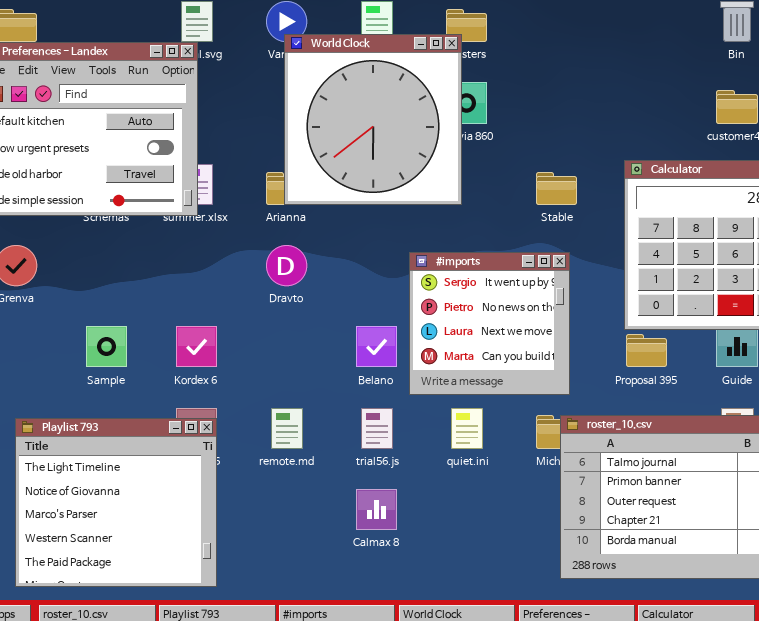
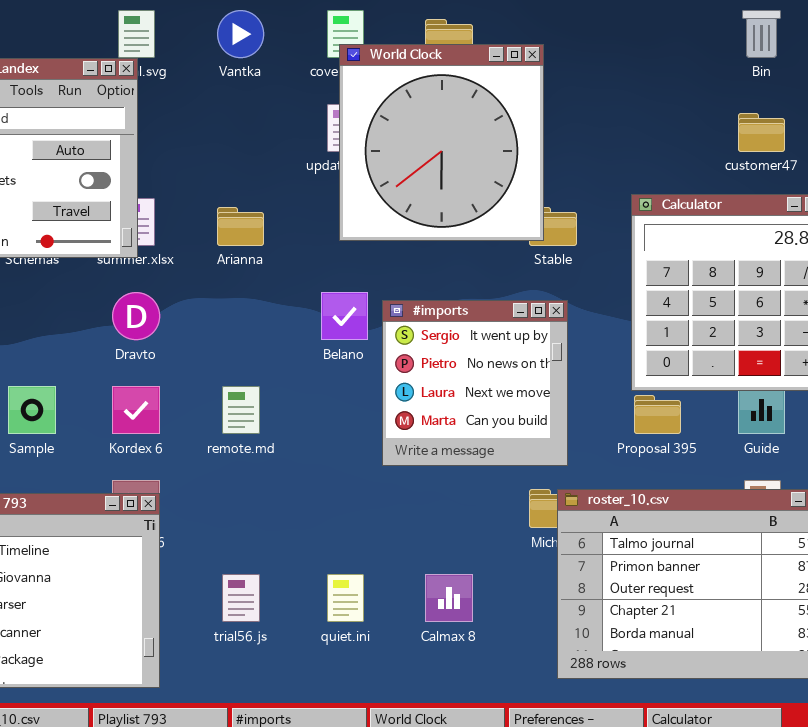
World Clock: [284,34,462,205] -> [339,44,544,241], moved
Dravto: [266,245,307,286] -> [112,292,160,340], moved
Belano: [356,326,397,367] -> [321,292,368,340], moved
remote.md: [271,408,303,449] -> [222,386,260,434], moved
trial56.js: [361,408,393,449] -> [222,574,260,622], moved
quiet.ini: [451,408,483,449] -> [327,574,364,622], moved
Calmax 8: [356,489,397,530] -> [425,574,473,622], moved

